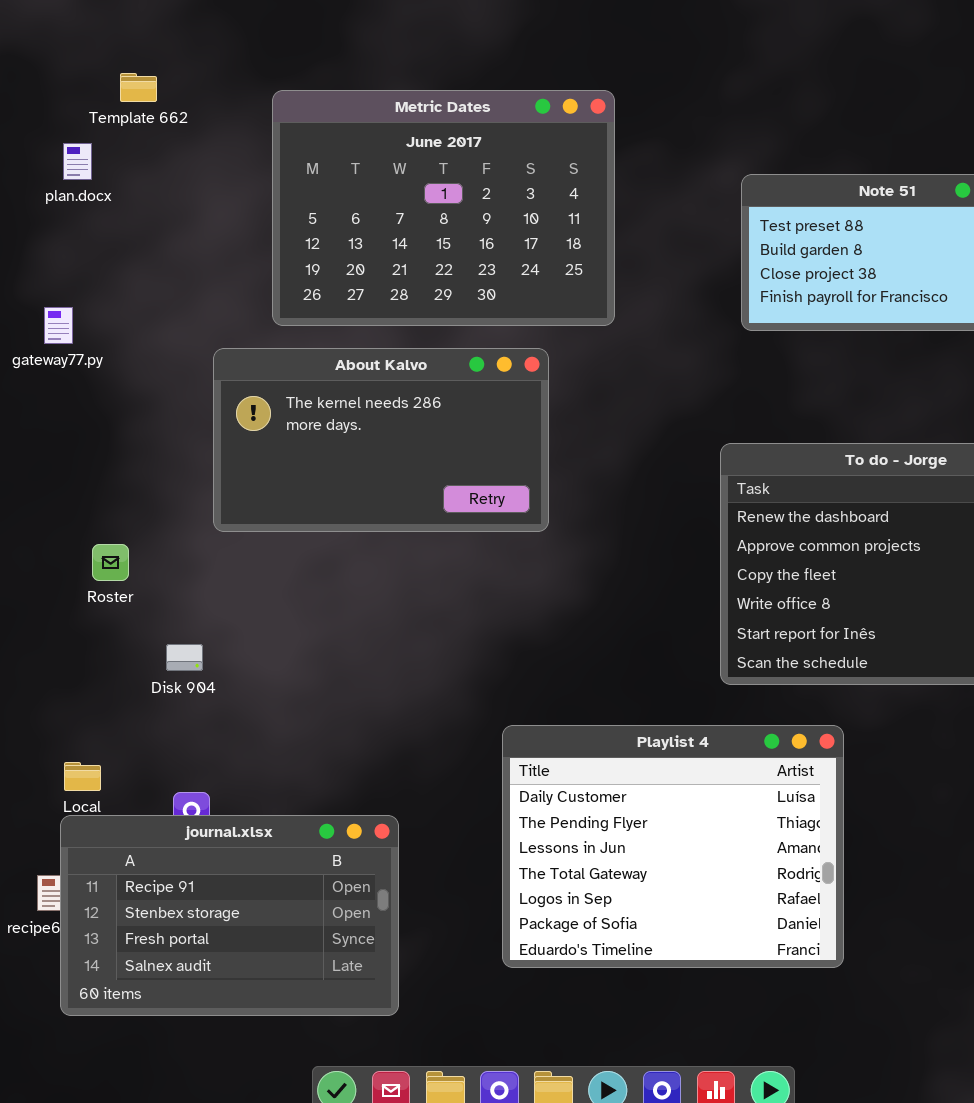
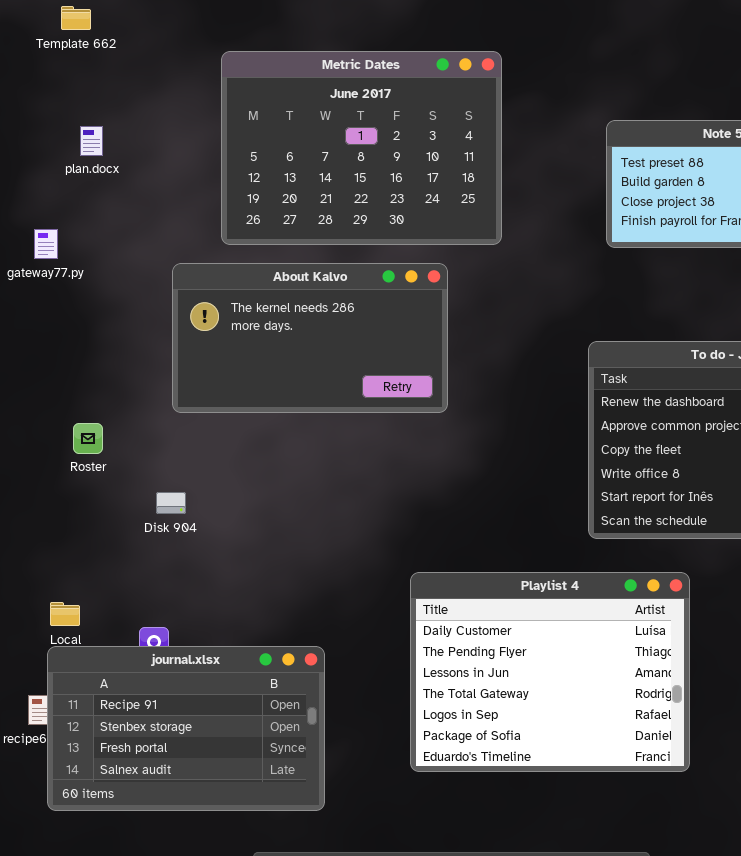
Template 662: [120,73,157,102] -> [61,6,91,30], moved
plan.docx: [63,143,92,180] -> [80,126,103,156], moved
Disk 904: [166,644,203,671] -> [156,492,186,514], moved

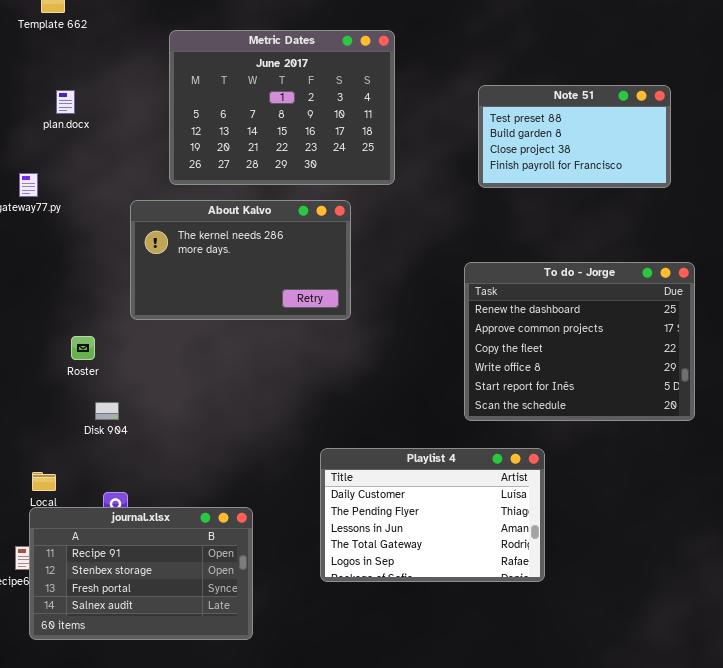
Roster: [73,423,103,454] -> [71,336,95,360], moved
Disk 904: [156,492,186,514] -> [95,402,119,420], moved
Playlist 4: [410,572,690,772] -> [320,448,545,582], resized

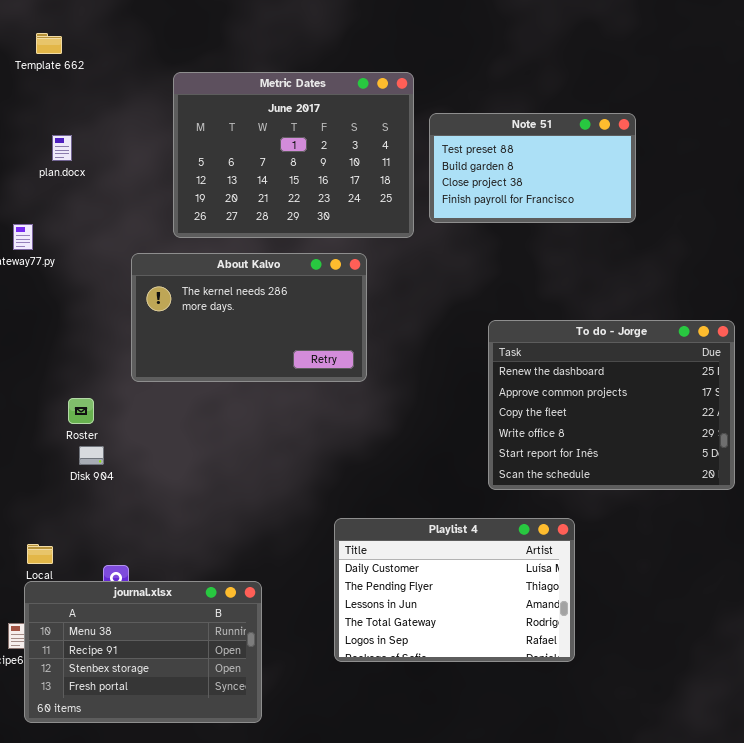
Note 51: [478,85,671,188] -> [429,113,636,223], moved
Disk 904: [95,402,119,420] -> [79,446,104,465], moved
journal.xlsx: [29,507,253,640] -> [24,581,262,723], scrolled up 1 row

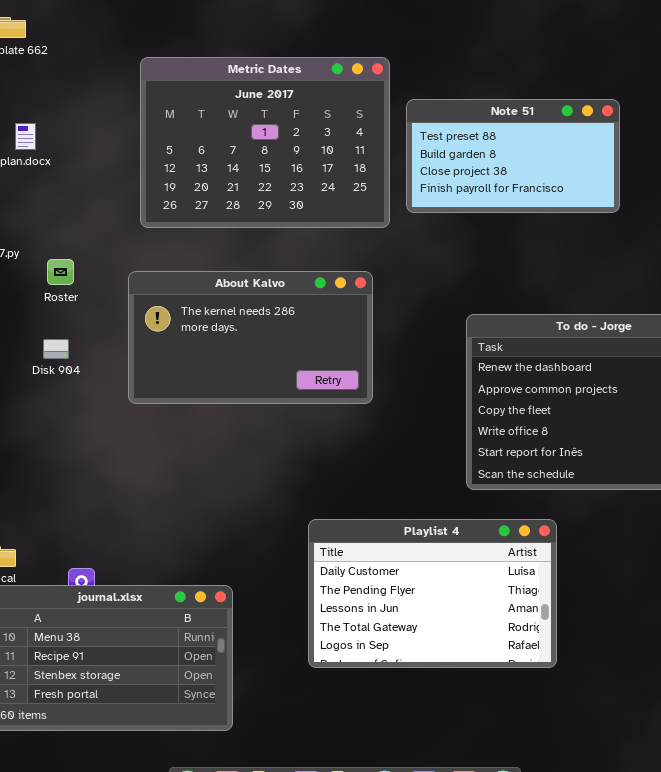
About Kalvo: [131,253,367,382] -> [128,271,373,404], moved
Roster: [68,398,94,424] -> [47,259,74,285], moved
Disk 904: [79,446,104,465] -> [43,339,69,359], moved

